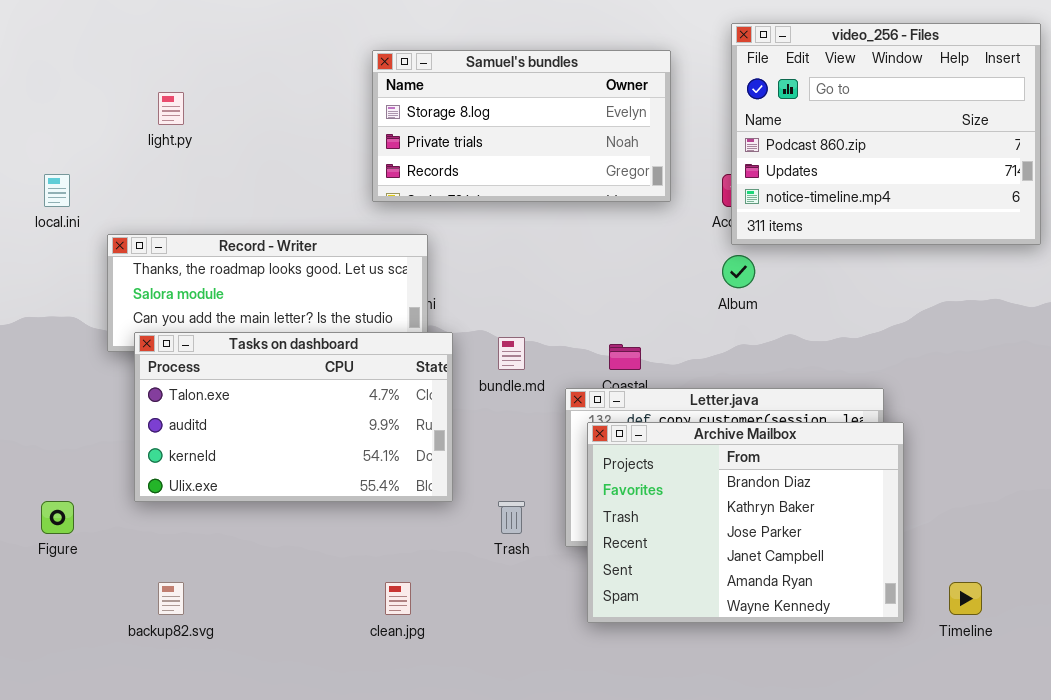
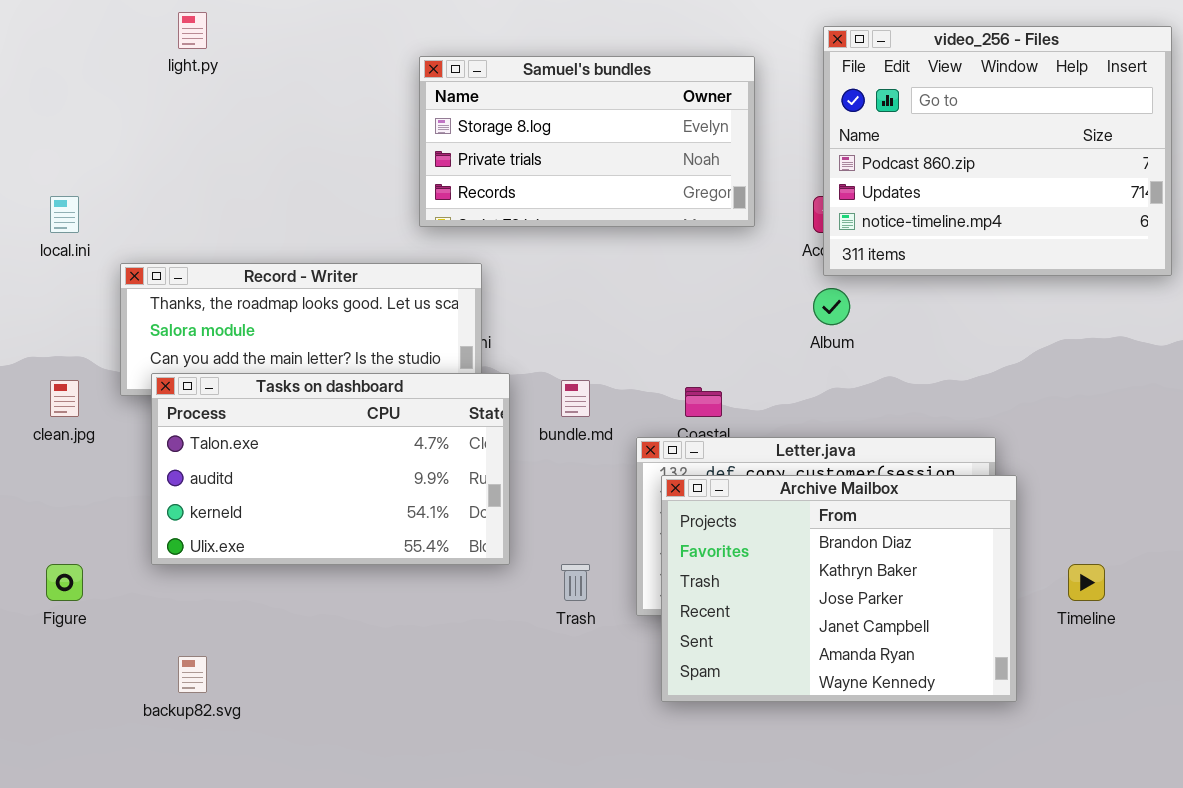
light.py: [158,92,184,125] -> [178,12,207,49], moved
clean.jpg: [385,582,411,615] -> [50,380,79,417], moved
Timeline: [949,582,982,615] -> [1068,564,1105,601], moved

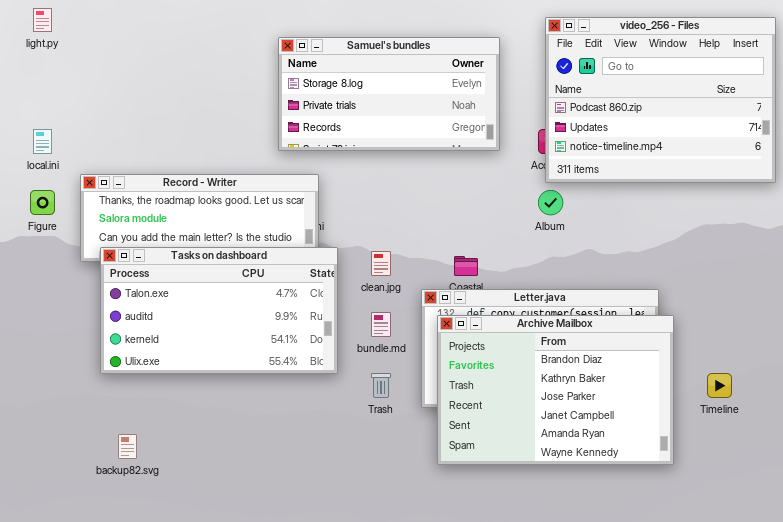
light.py: [178,12,207,49] -> [33,8,52,32], moved
clean.jpg: [50,380,79,417] -> [371,251,391,276], moved
bundle.md: [561,380,590,417] -> [371,312,391,337], moved
Figure: [46,564,83,601] -> [30,190,55,215], moved

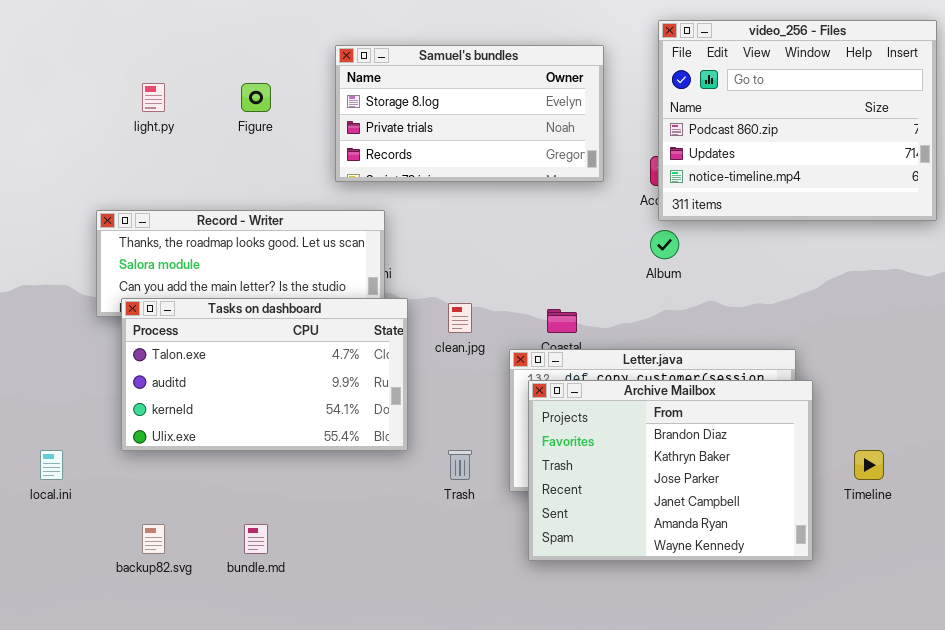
light.py: [33,8,52,32] -> [142,83,165,112], moved
local.ini: [33,129,52,154] -> [40,450,63,480], moved
Figure: [30,190,55,215] -> [241,83,271,112], moved
bundle.md: [371,312,391,337] -> [244,524,268,554], moved

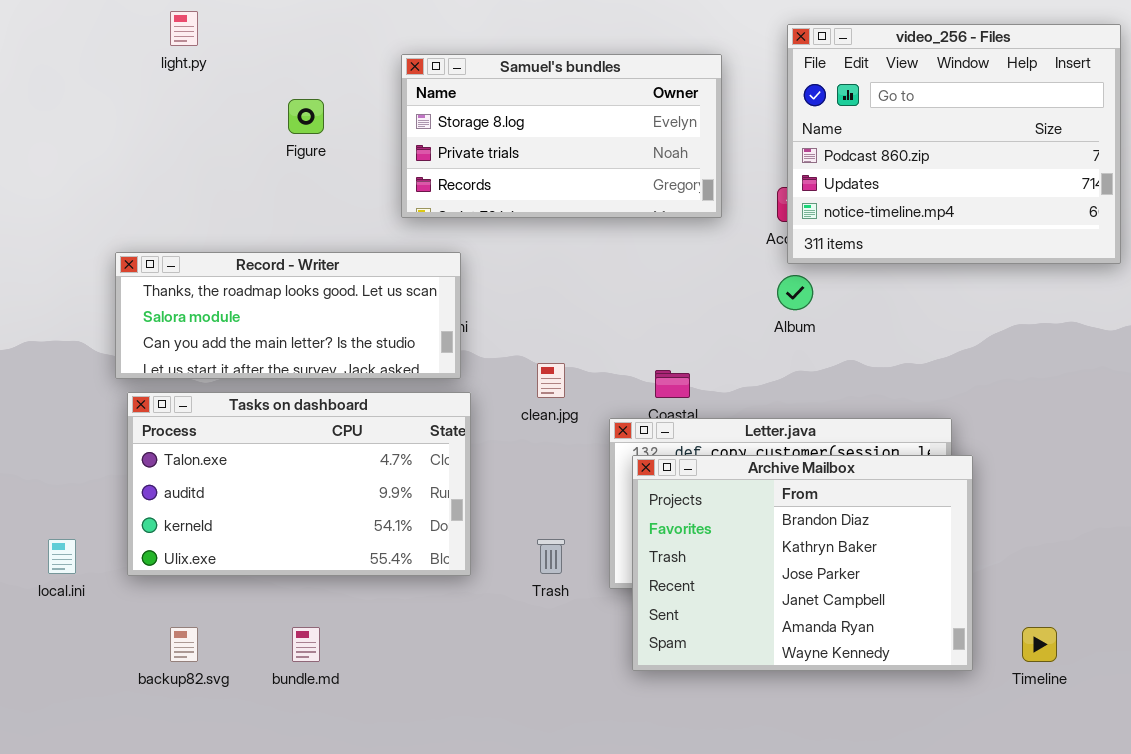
light.py: [142,83,165,112] -> [170,11,198,46], moved
Tasks on dashboard: [121,298,408,451] -> [127,392,471,576], moved
Timeline: [854,450,884,480] -> [1022,627,1057,662], moved

